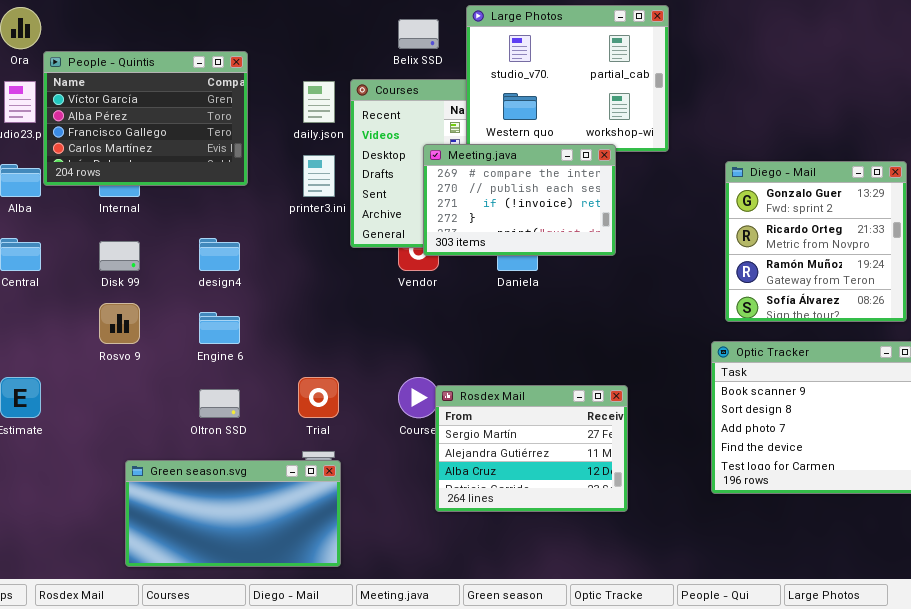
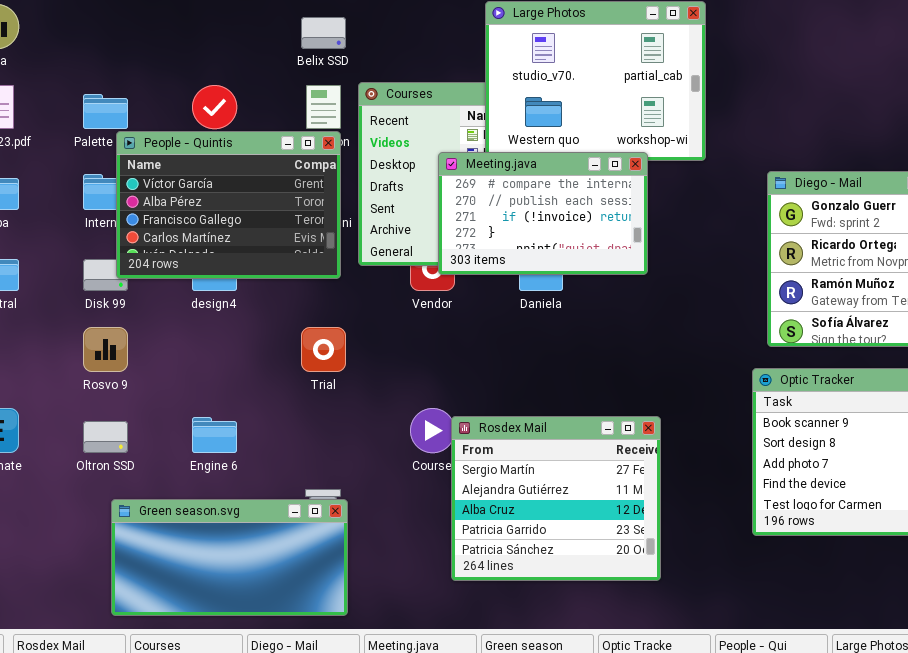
Belix SSD: [398,19,439,49] -> [301,17,346,49], moved
People - Quintis: [43,51,248,186] -> [116,131,341,279], moved
Engine 6: [199,312,240,344] -> [192,417,237,453], moved
Trial: [298,377,339,418] -> [301,327,346,372], moved
Rosdex Mail: [435,385,628,512] -> [451,416,661,581], resized
Oltron SSD: [199,389,240,418] -> [83,421,128,453], moved

